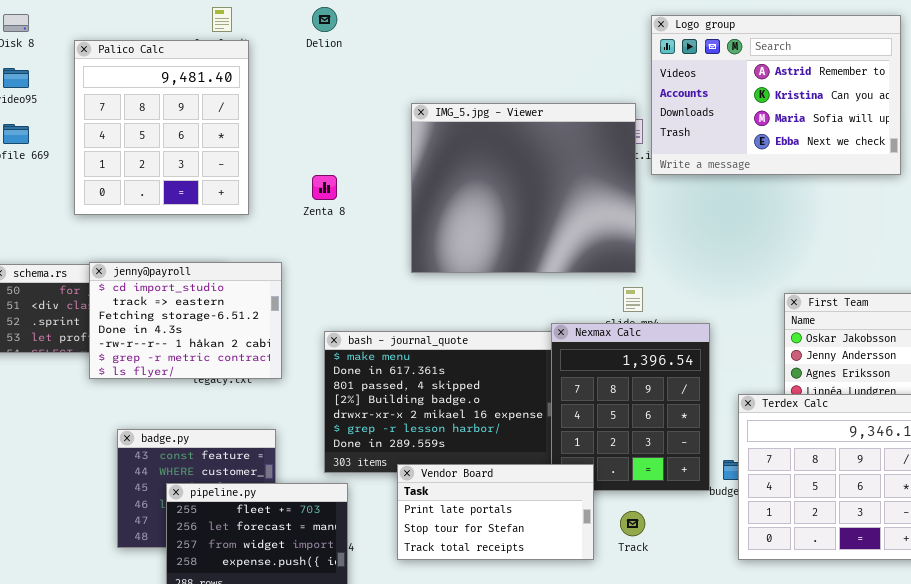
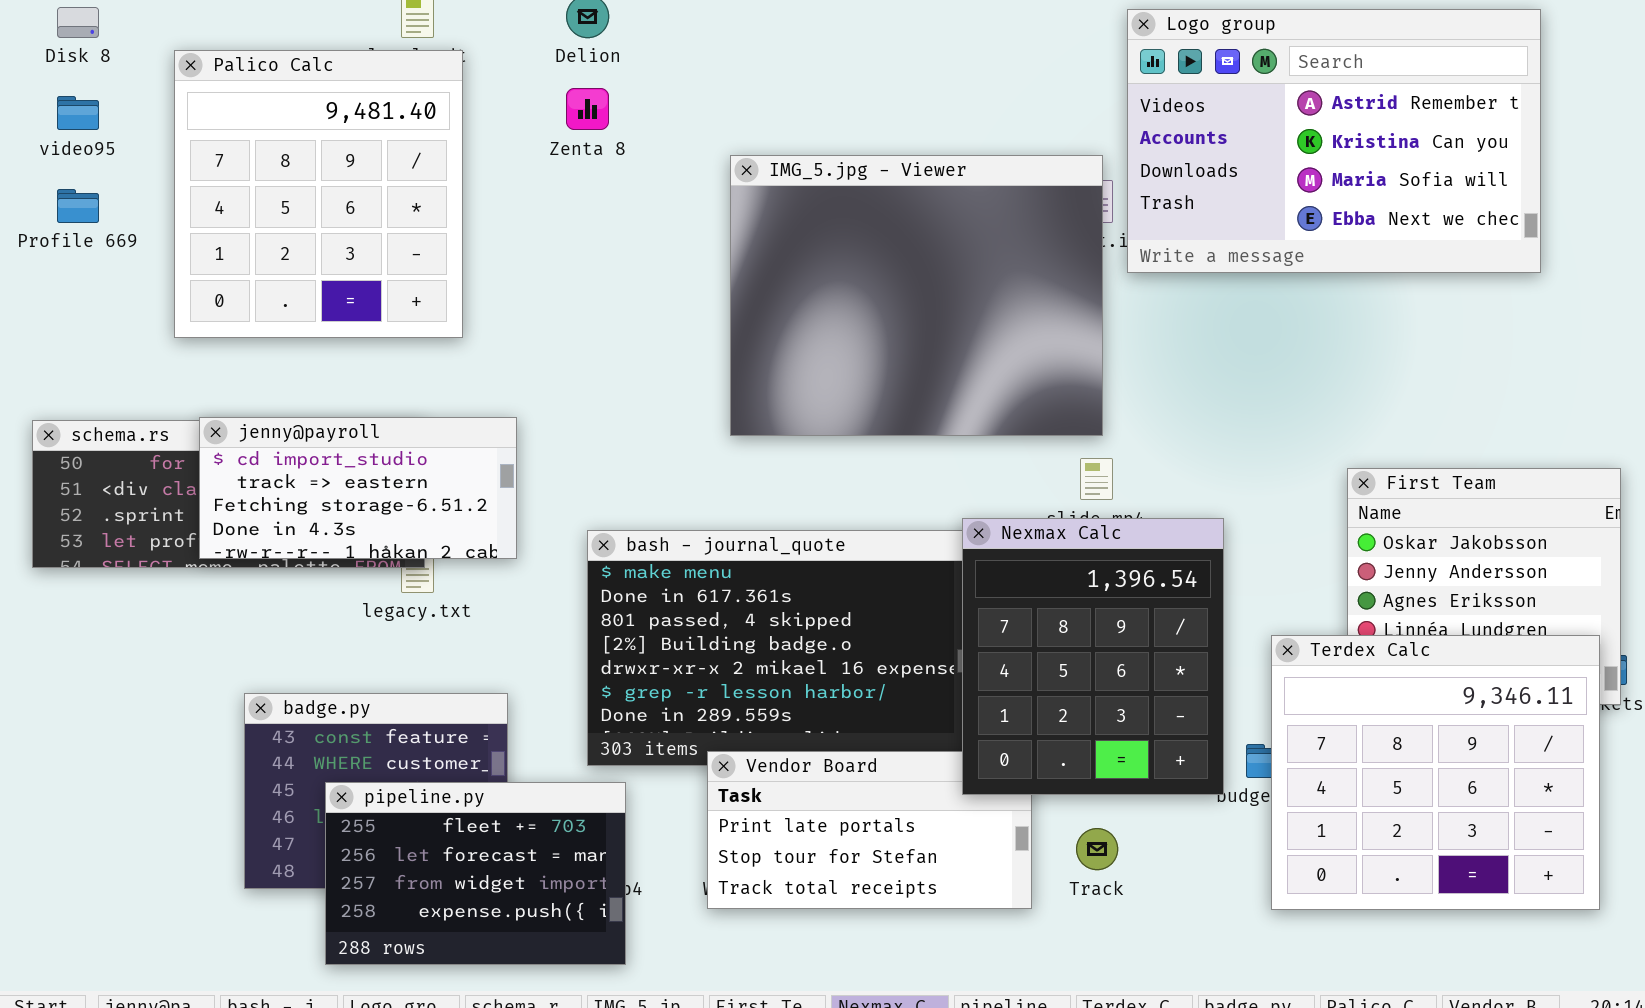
Zenta 8: [312,175,337,200] -> [566,88,609,130], moved
jenny@payroll: [89,262,282,379] -> [199,417,517,559], resized
Nexmax Calc: [551,323,710,491] -> [962,518,1224,795], raised

